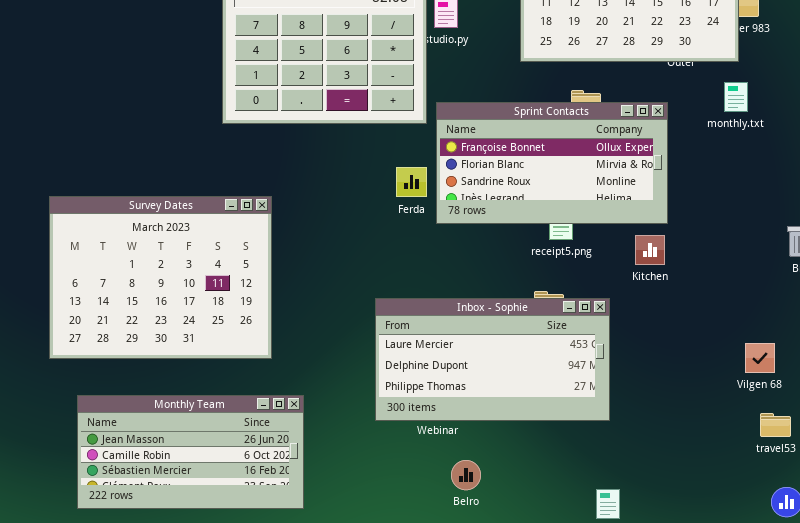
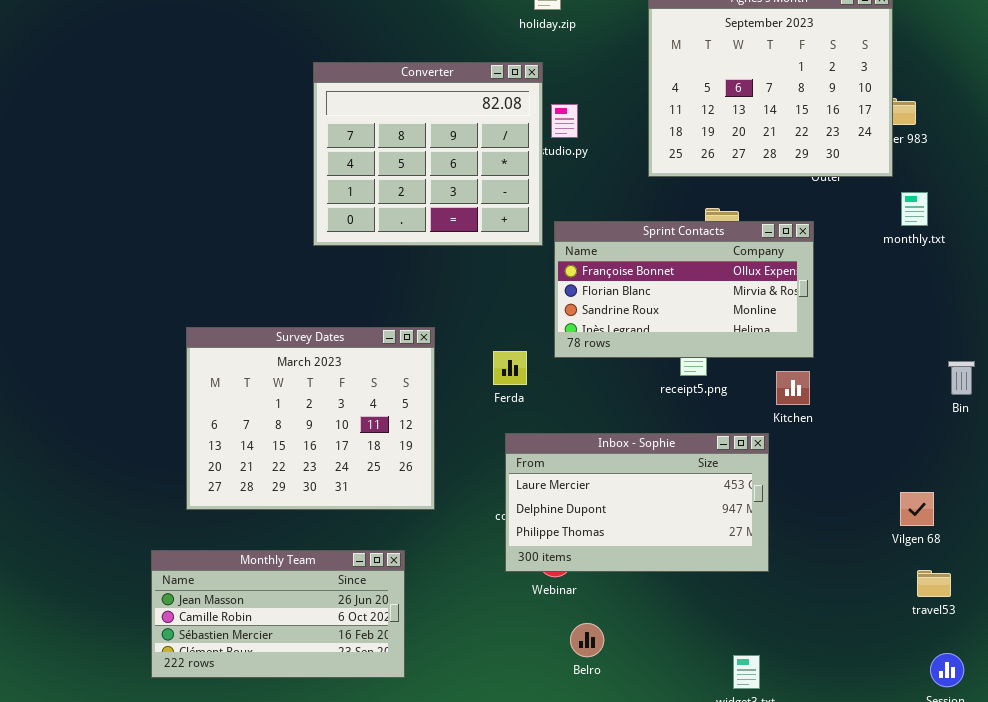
monthly.txt: [724,82,748,112] -> [901,192,928,226], moved
Ferda: [396,167,427,197] -> [493,351,527,385], moved
Survey Dates: [49,196,272,359] -> [186,327,435,510], moved
Inbox - Sophie: [375,298,610,421] -> [505,433,769,572], moved

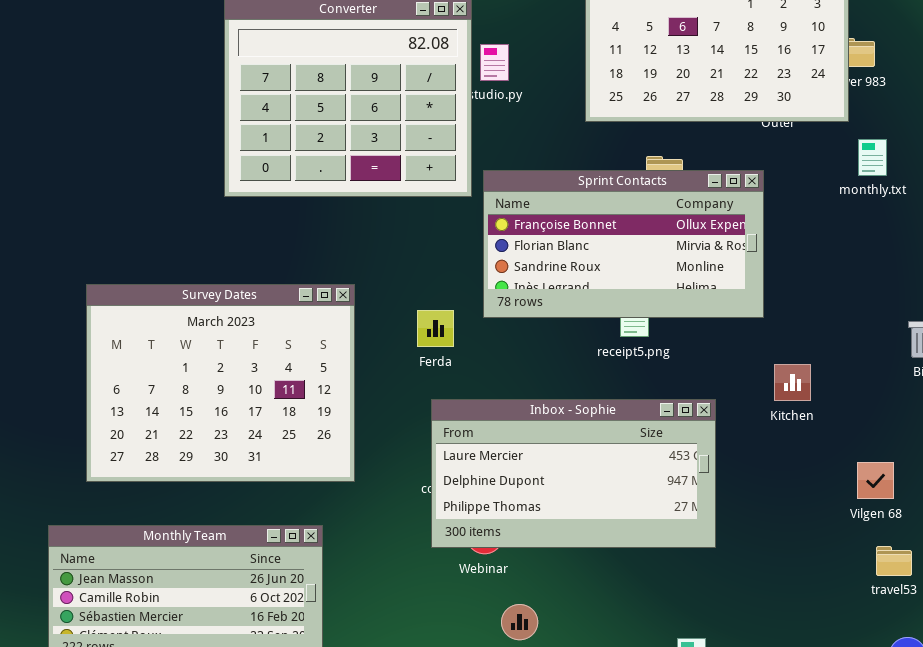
Kitchen: [776,371,810,405] -> [774,364,811,401], moved

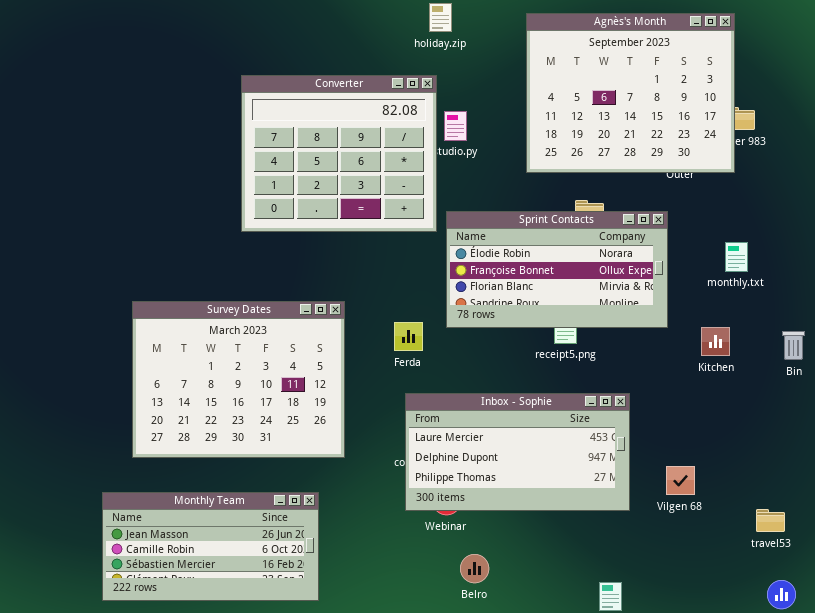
monthly.txt: [858,139,887,176] -> [725,242,748,272], moved
Sprint Contacts: [483,170,764,318] -> [446,211,668,328], scrolled up 1 row
Kitchen: [774,364,811,401] -> [701,327,730,356], moved
Vilgen 68: [857,462,894,499] -> [666,466,695,495], moved

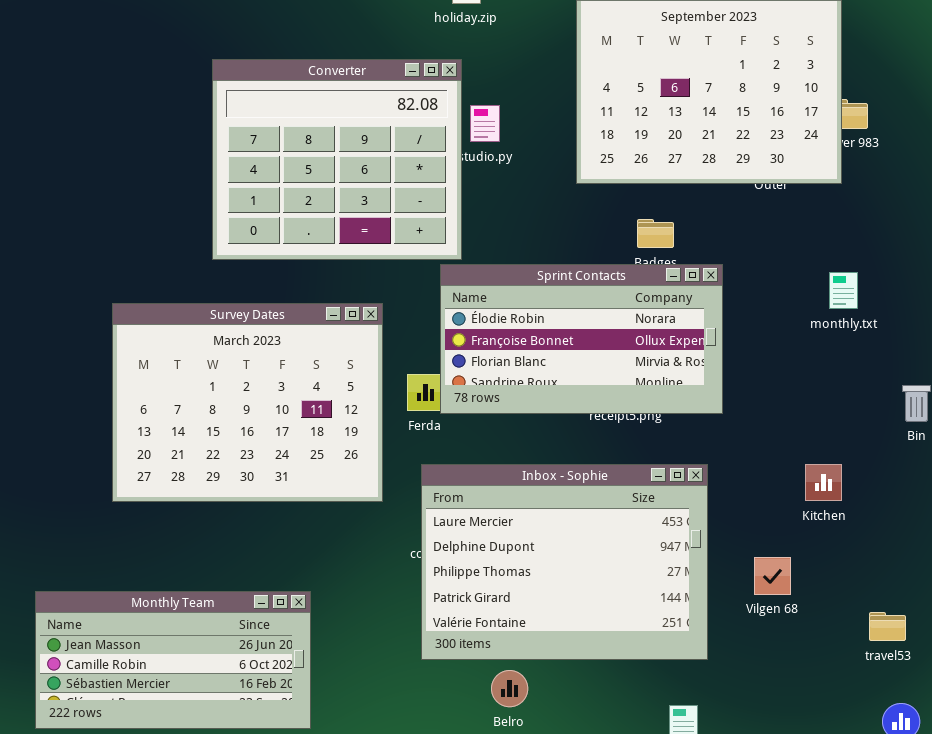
Sprint Contacts: [446,211,668,328] -> [440,264,723,414], moved
Survey Dates: [132,301,345,458] -> [112,303,383,502], moved
Kitchen: [701,327,730,356] -> [805,464,842,501], moved
Inbox - Sophie: [405,393,630,511] -> [421,464,708,660], resized

